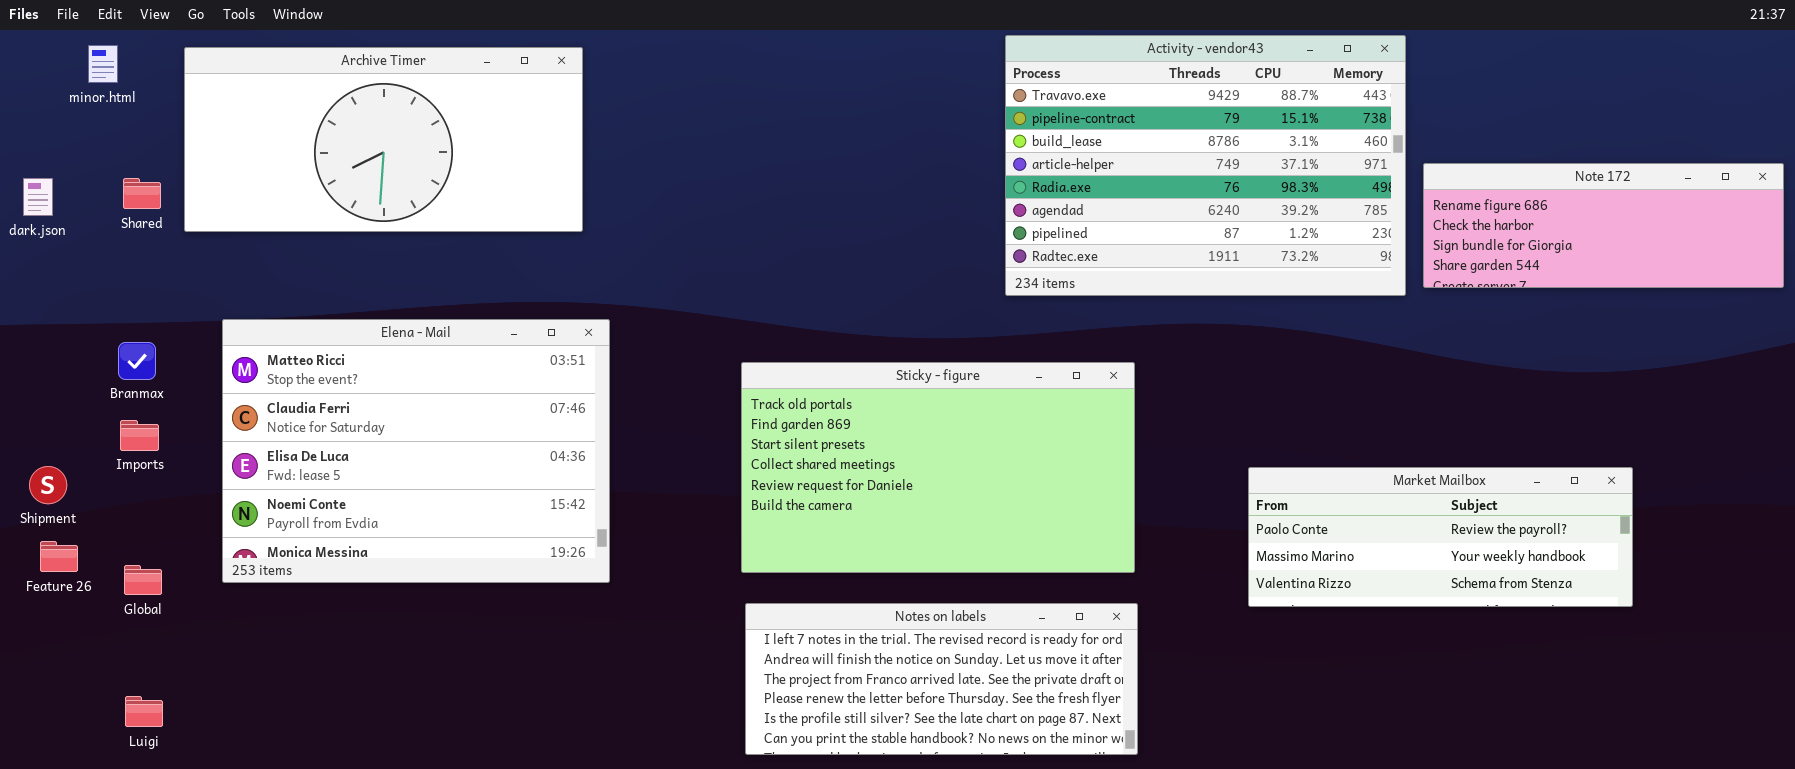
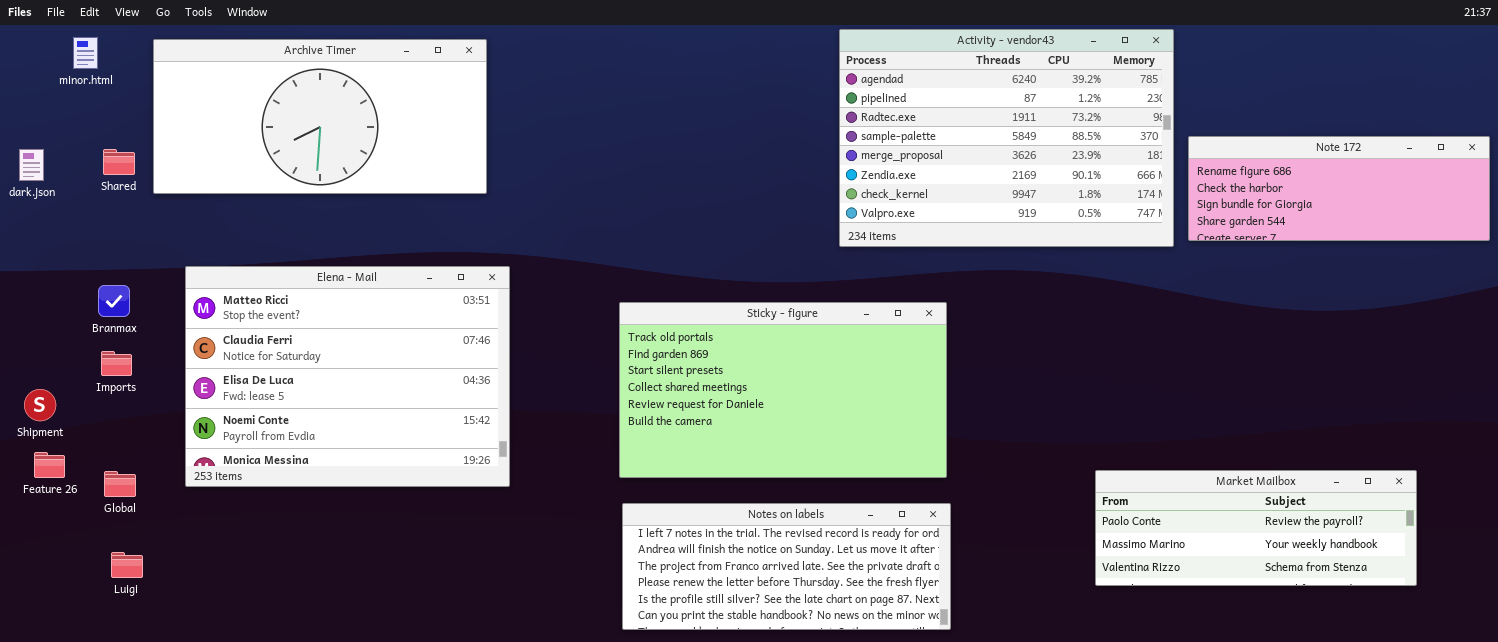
Activity - vendor43: [1005,35,1406,296] -> [839,29,1174,247], scrolled down 5 rows
Market Mailbox: [1248,467,1633,607] -> [1095,470,1417,586], moved
Luigi: [125,696,163,727] -> [111,552,143,578], moved

